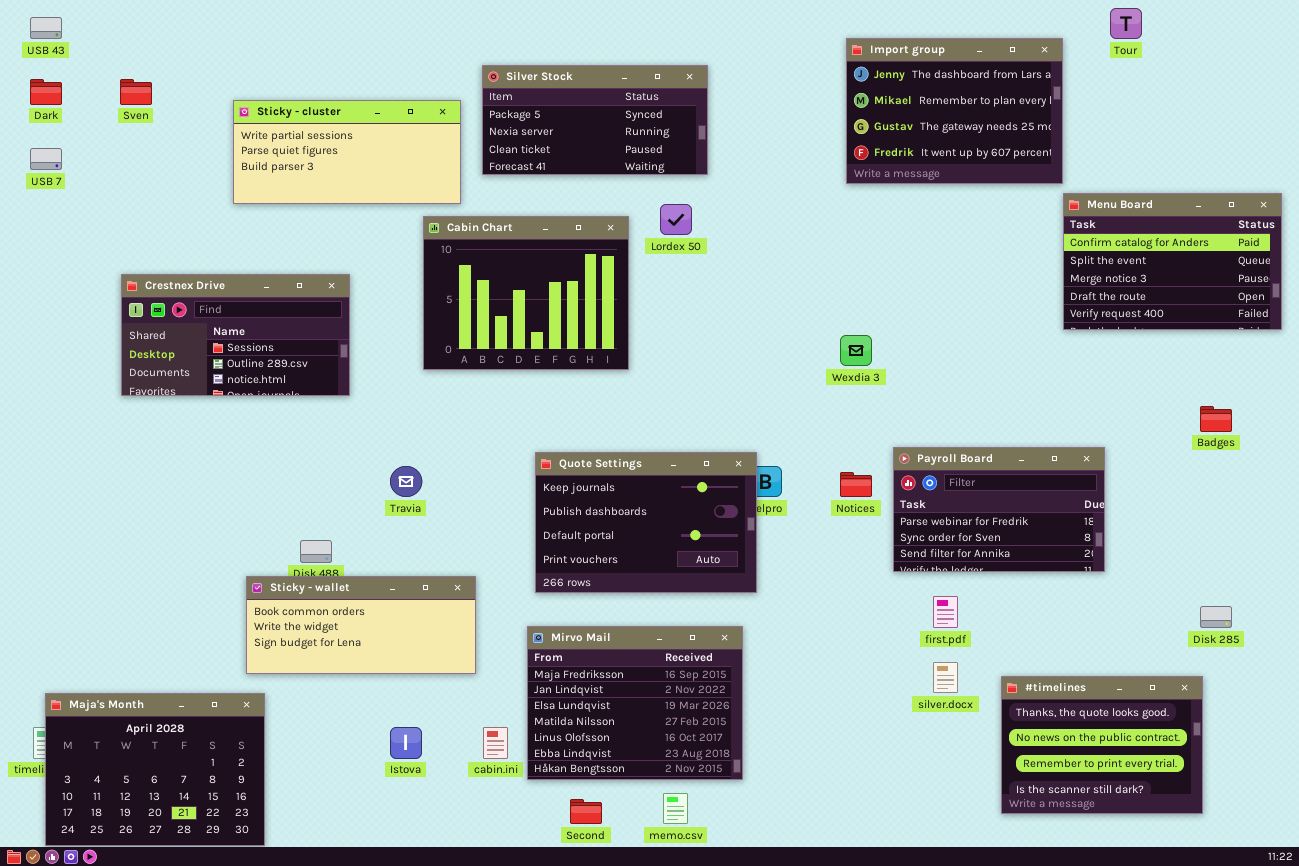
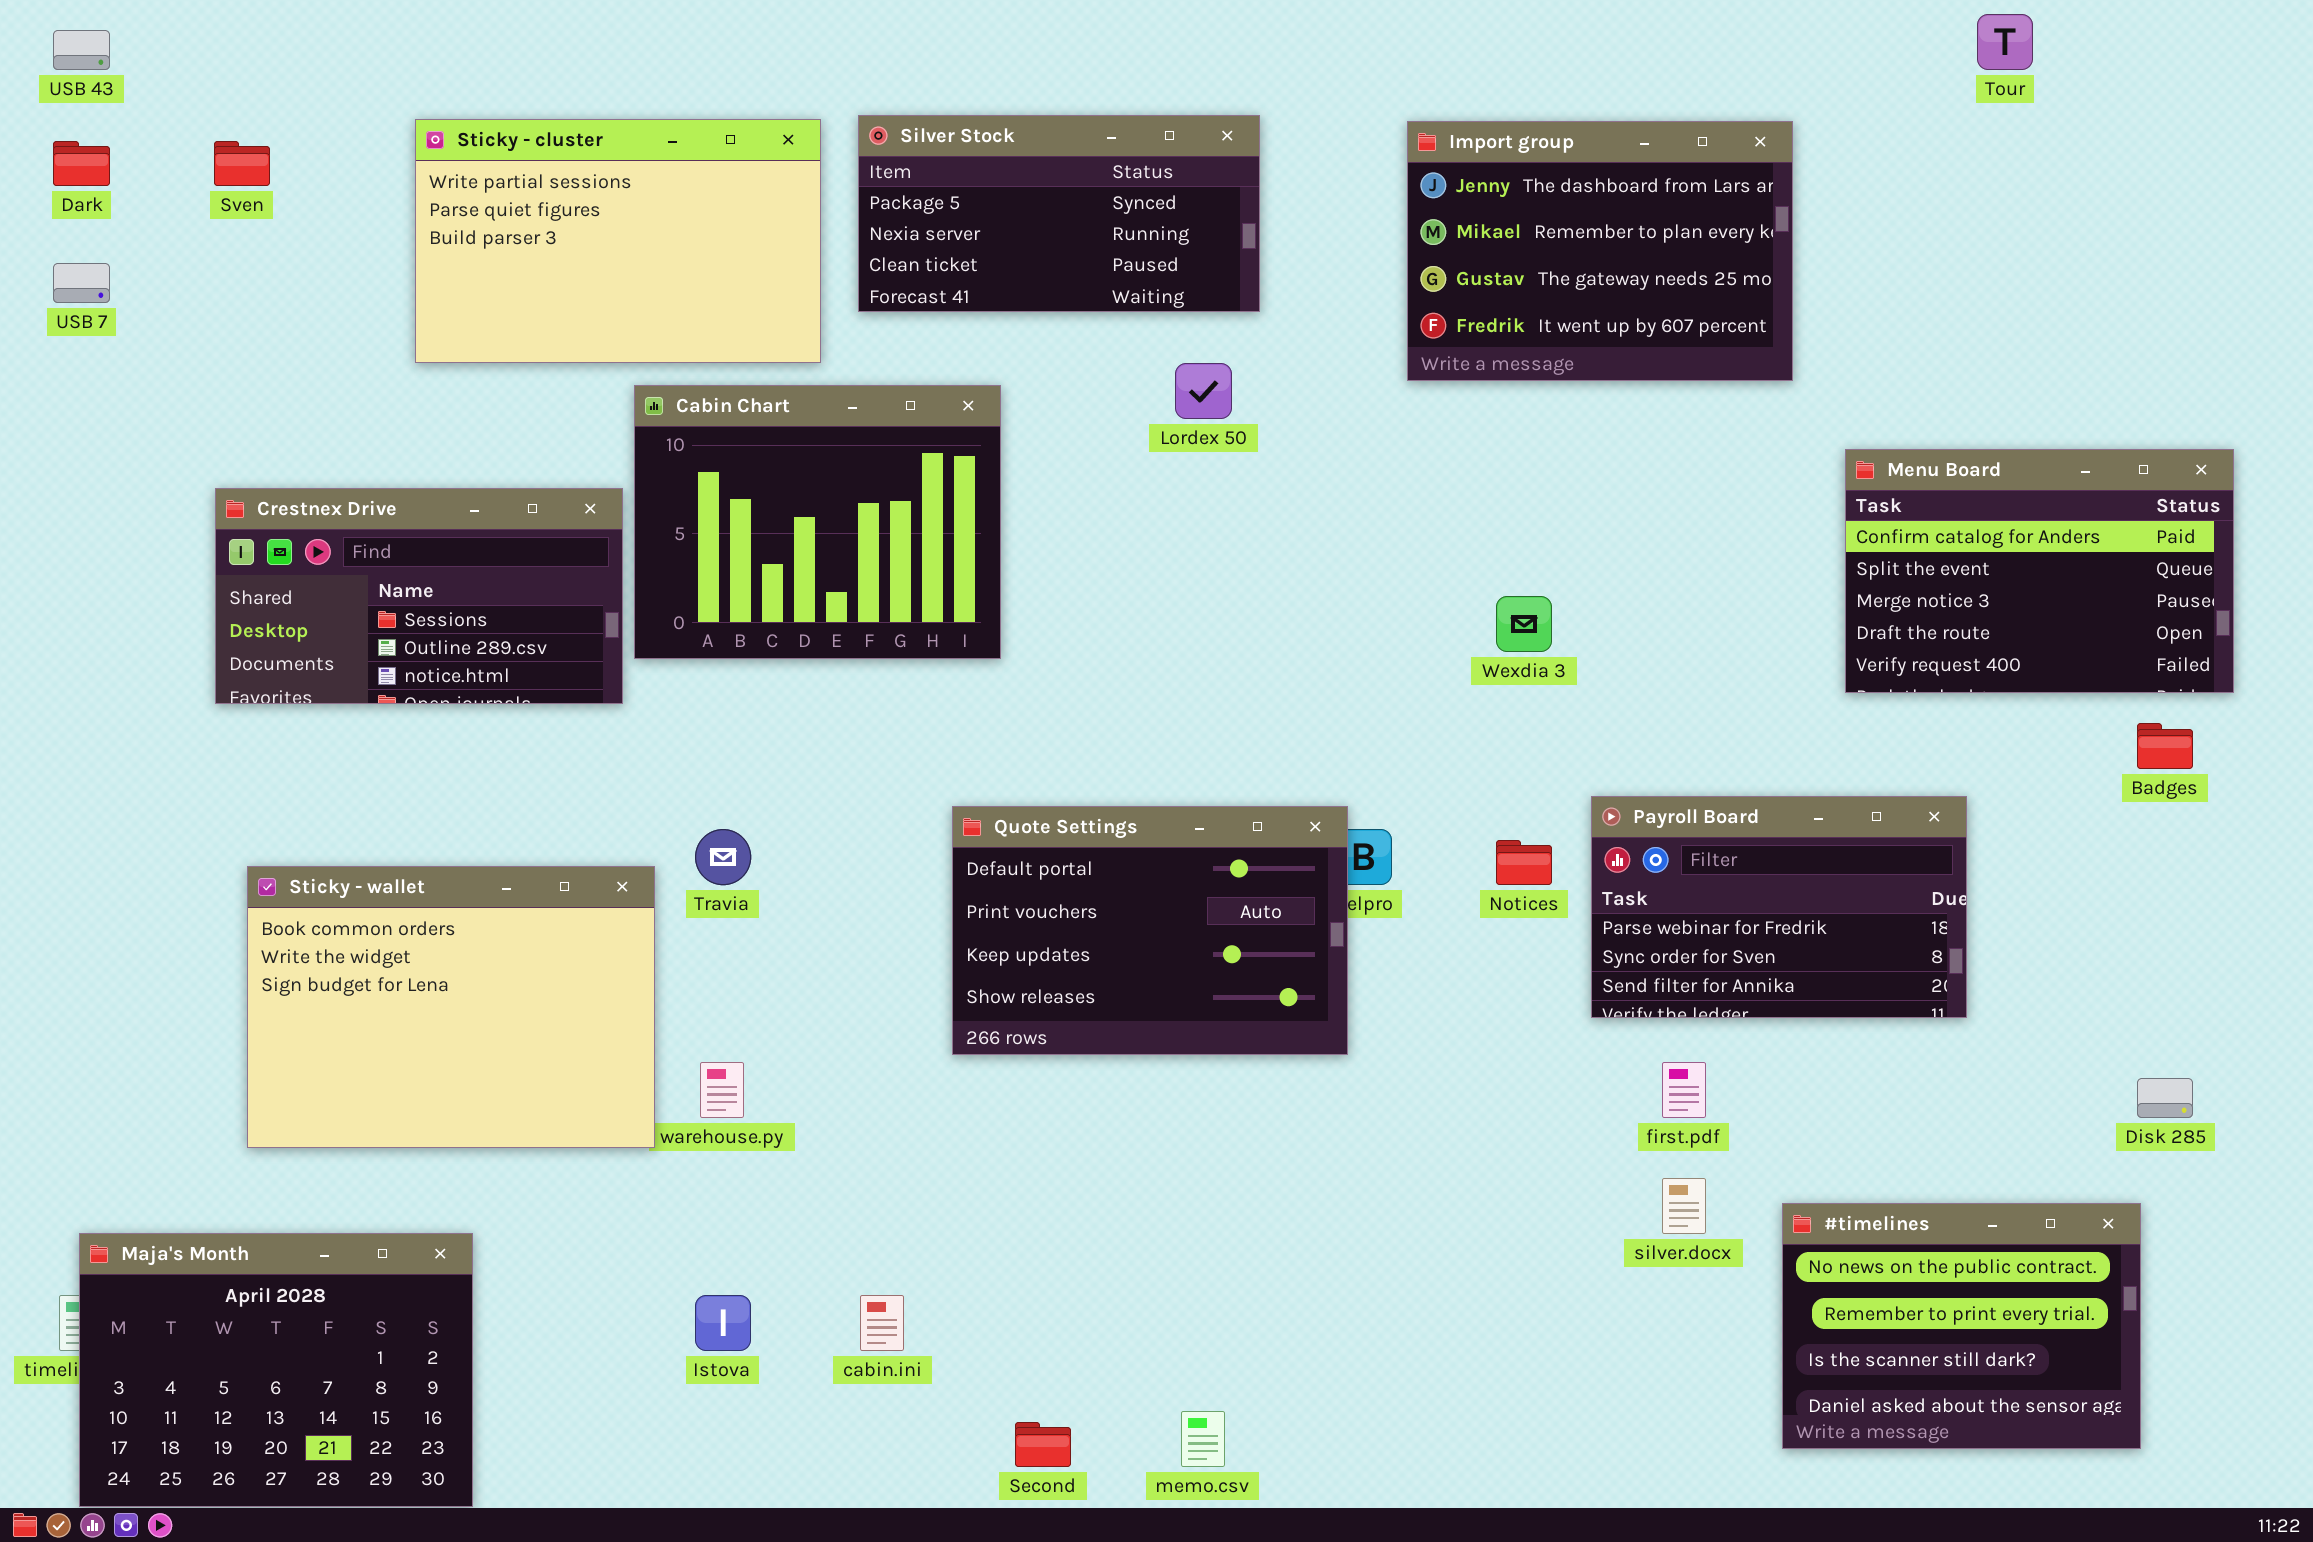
Import group: [846,38,1063,184] -> [1407,121,1793,381], moved
Sticky - cluster: [233,100,461,204] -> [415,119,821,363], resized
Menu Board: [1063,193,1282,330] -> [1845,449,2234,693], moved
Cabin Chart: [423,216,629,370] -> [634,385,1001,659], moved
Quote Settings: [535,452,757,593] -> [952,806,1348,1055], scrolled down 2 rows
Sticky - wallet: [246,576,476,674] -> [247,866,655,1148], moved, resized
Mirvo Mail: [527,626,743,780] -> none, closed
#timelines: [1001,676,1203,814] -> [1782,1203,2141,1449], scrolled down 1 row

